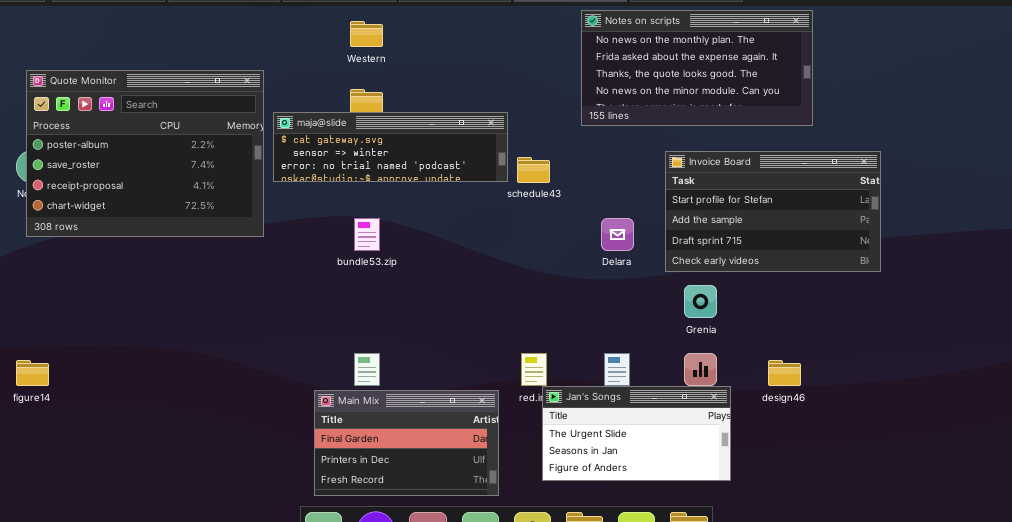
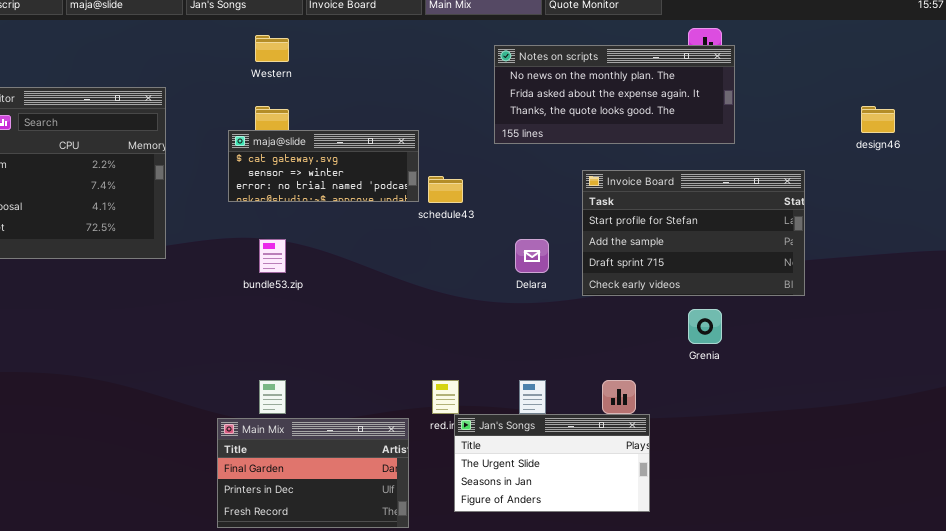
Notes on scripts: [581,10,813,126] -> [494,45,735,144], resized
maja@slide: [273,112,508,182] -> [228,130,419,202], resized
Grenia: [684,285,717,318] -> [688,309,722,344], moved
design46: [768,360,801,386] -> [861,106,895,133], moved

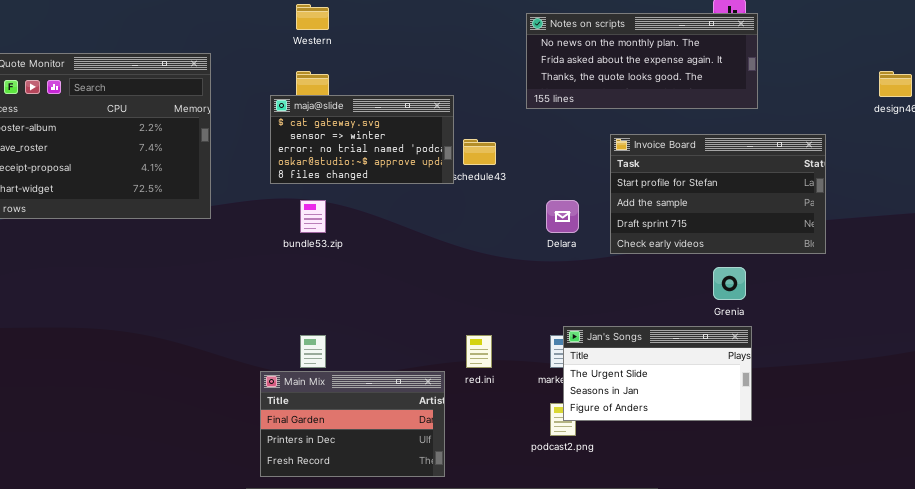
maja@slide: [228,130,419,202] -> [270,95,454,184], resized
Jan's Songs: [454,414,650,512] -> [563,326,752,421], moved

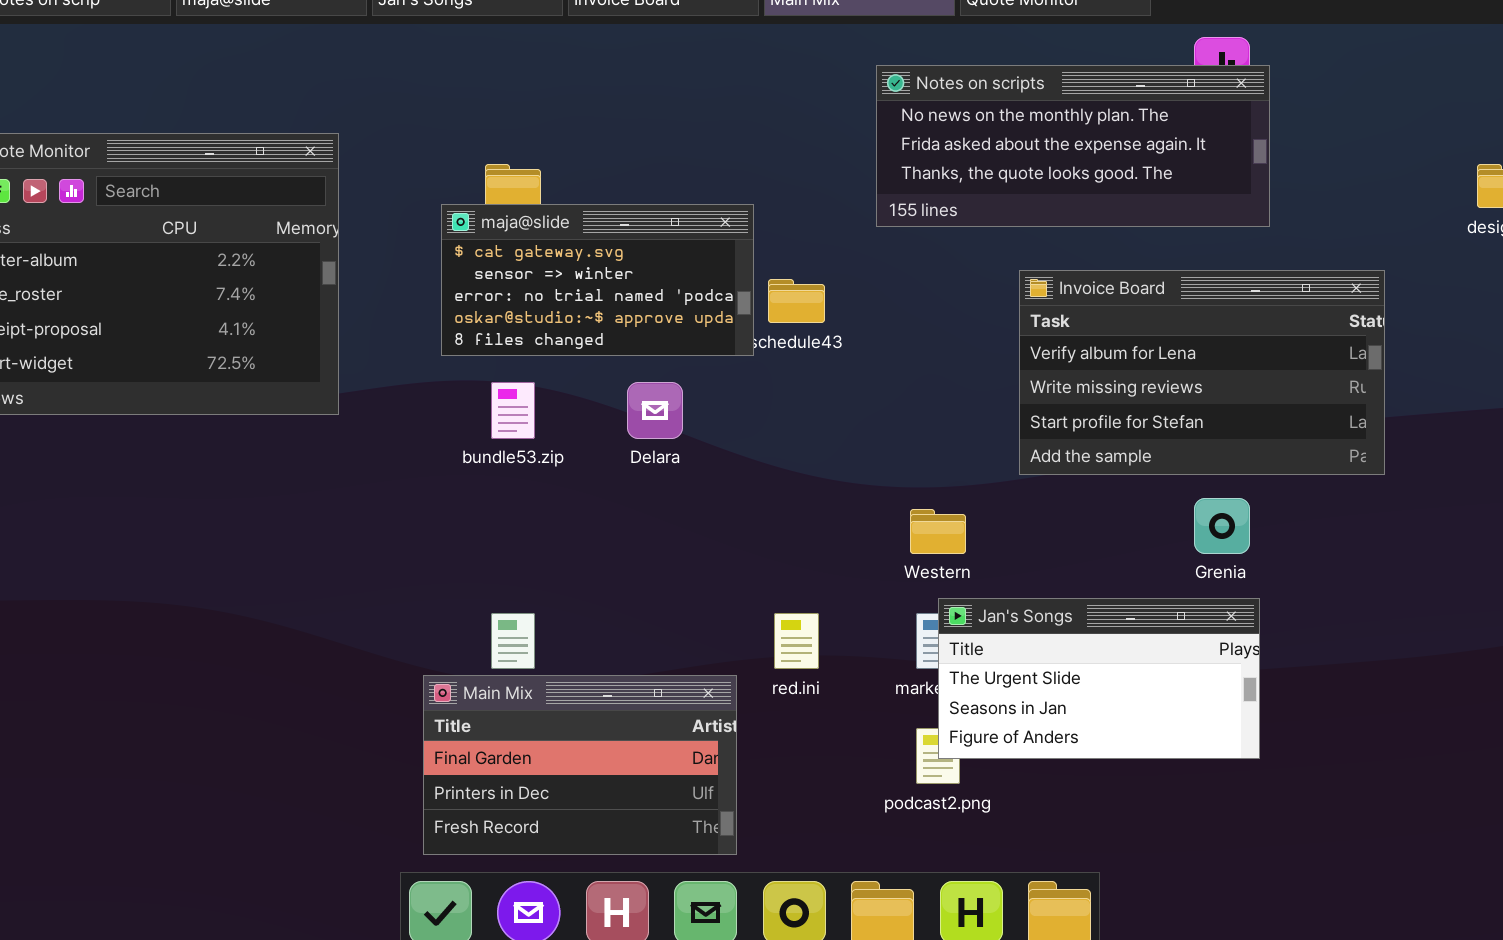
Western: [296,4,329,30] -> [910,509,966,554], moved
Invoice Board: [610,134,826,254] -> [1019,270,1385,475], scrolled up 2 rows
Delara: [546,200,579,233] -> [627,382,683,439], moved

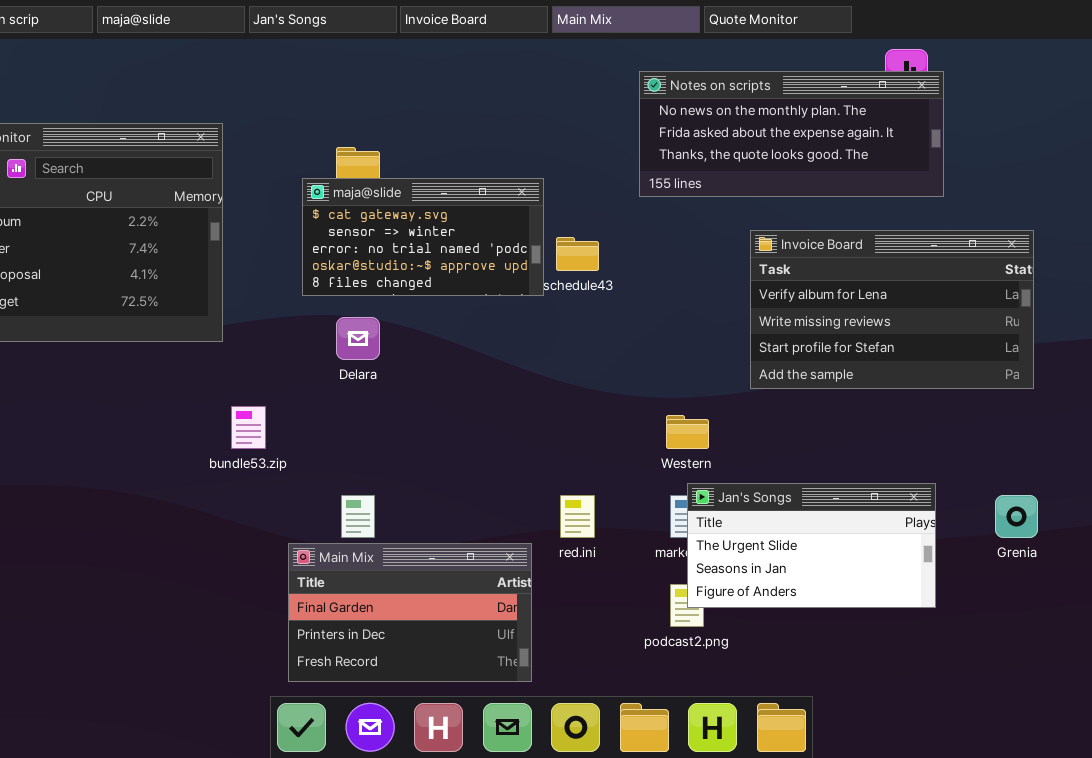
bundle53.zip: [491,382,535,439] -> [231,406,266,449], moved
Delara: [627,382,683,439] -> [336,317,380,360], moved
Grenia: [1194,498,1250,554] -> [995,495,1038,538], moved

